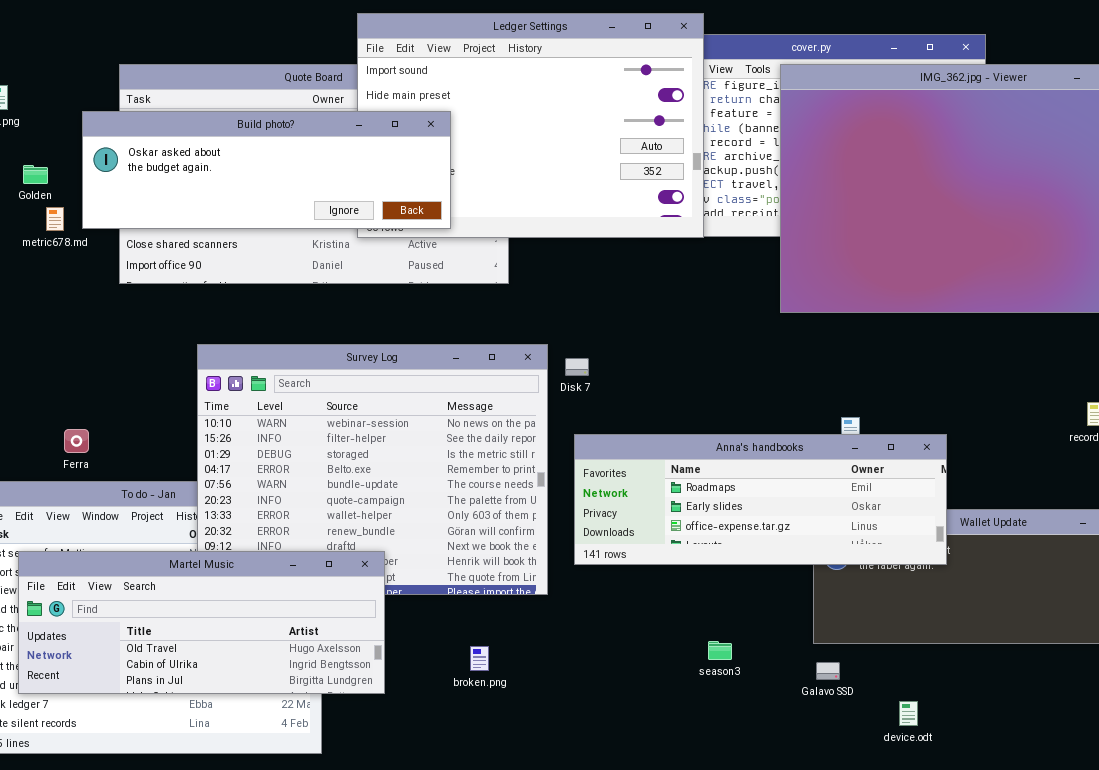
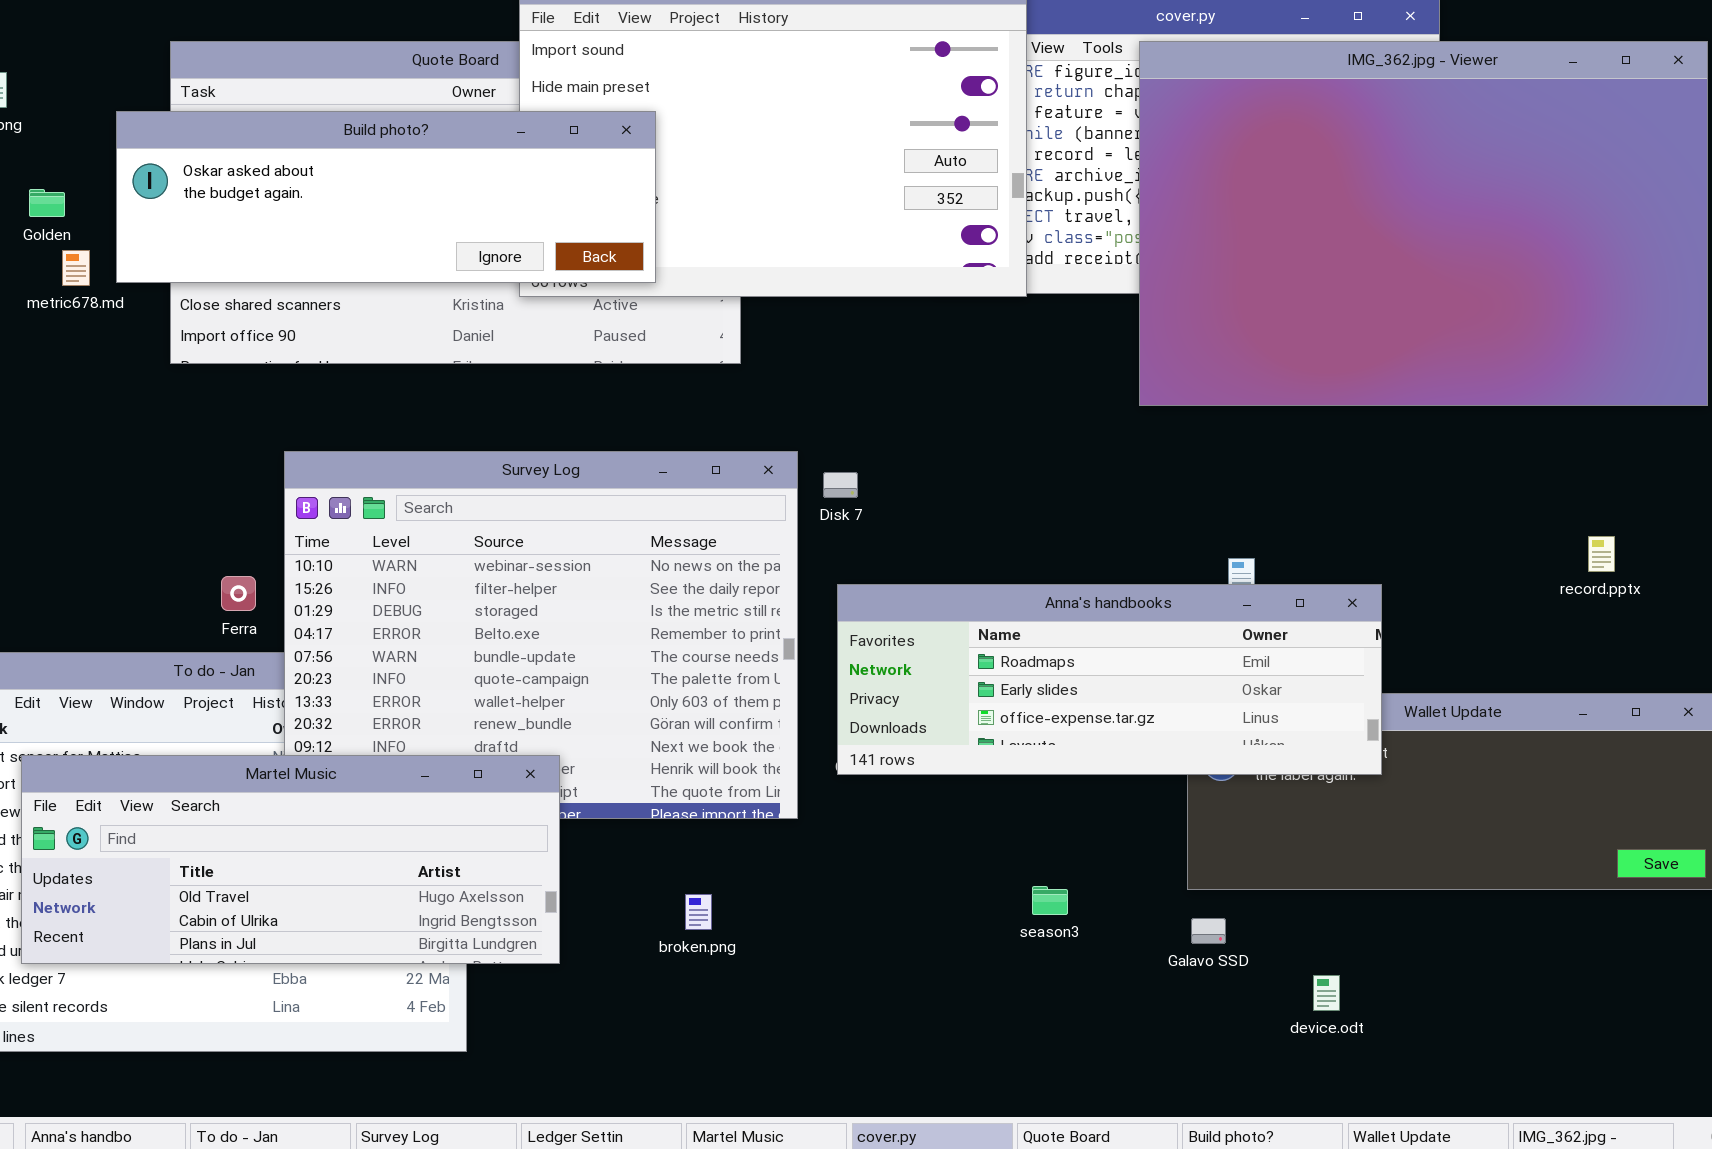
Ferra: [64,429,89,453] -> [221,576,256,611], moved

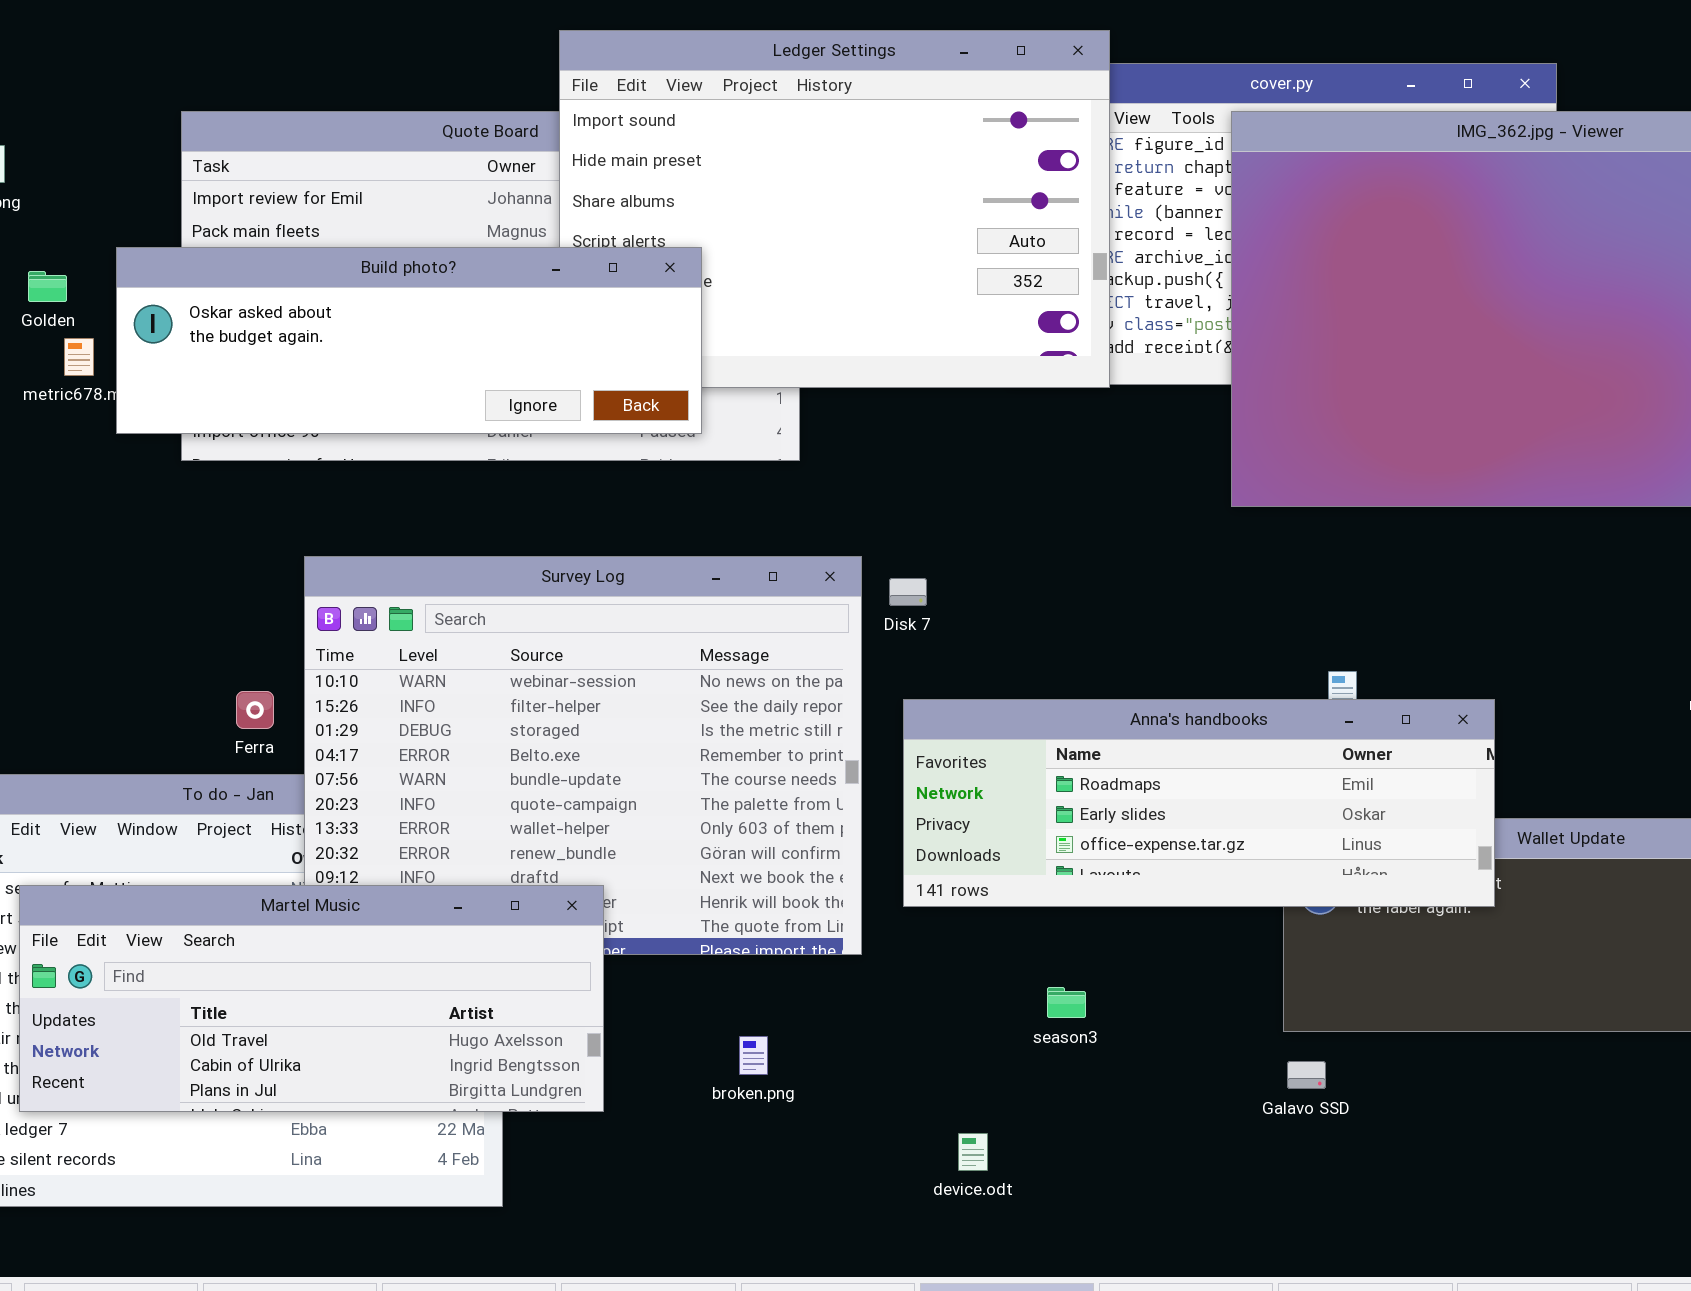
Build photo?: [116,111,656,283] -> [116,247,702,434], moved
season3: [1032,886,1068,915] -> [1047,987,1086,1018], moved
device.odt: [1313,975,1340,1011] -> [958,1133,988,1171], moved

